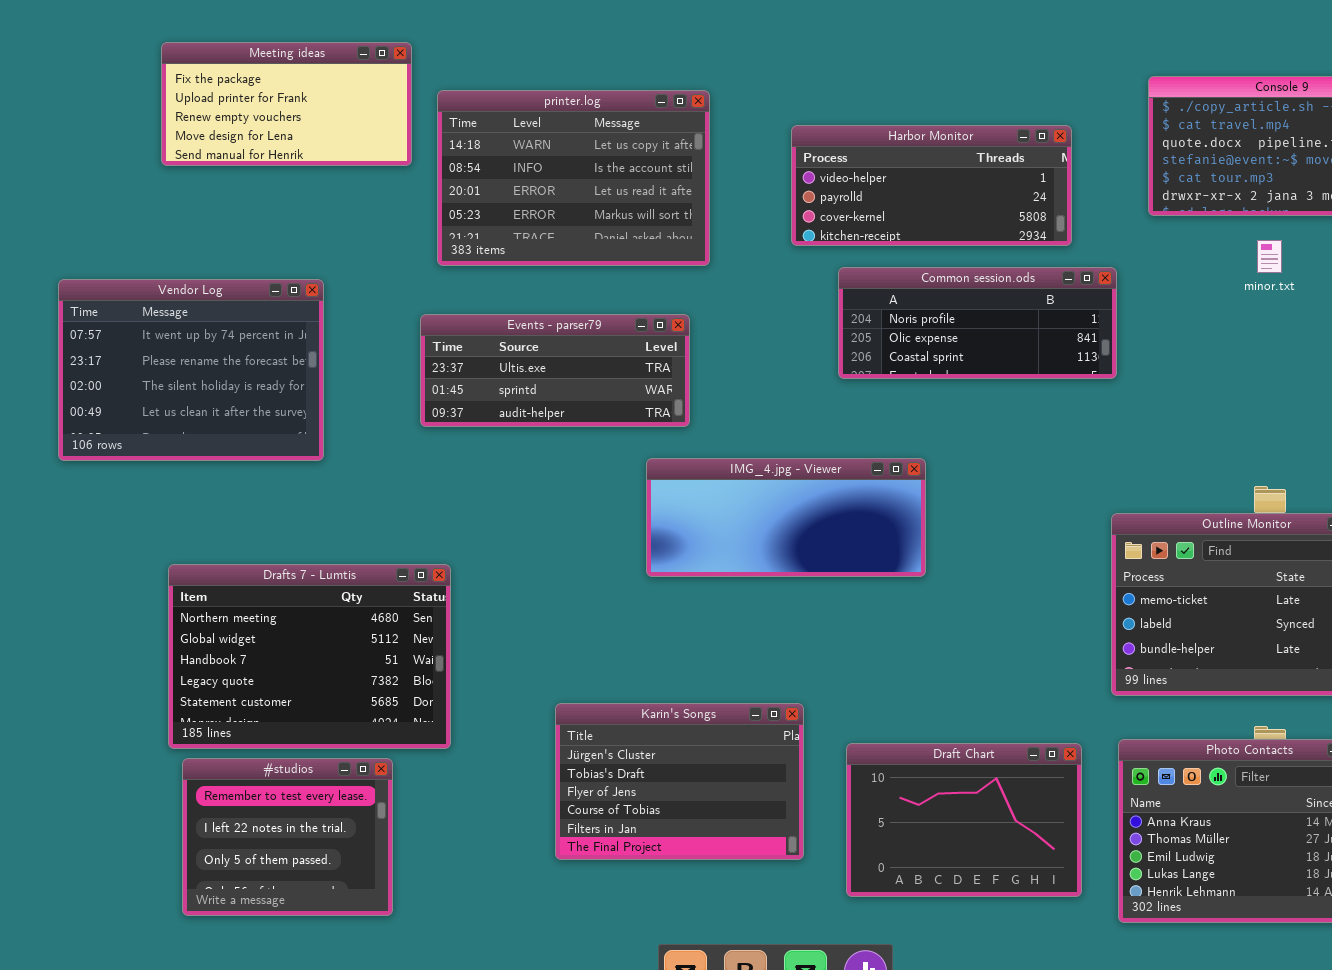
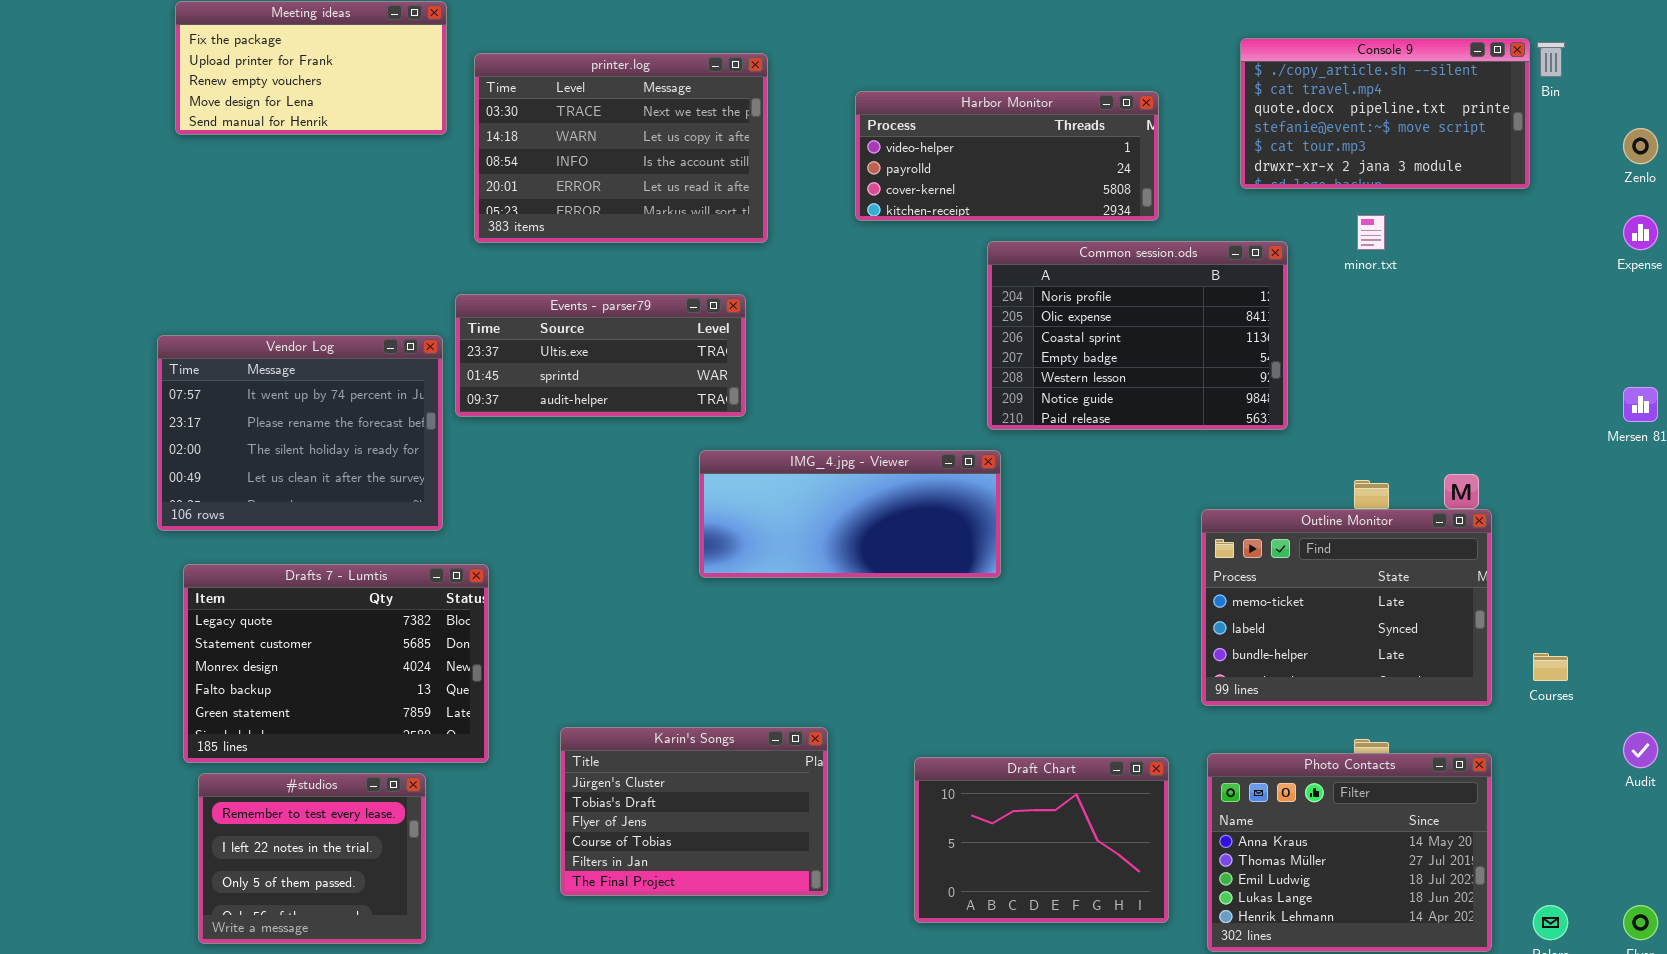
printer.log: [437,90,710,266] -> [474,53,768,243], scrolled up 1 row
Common session.ods: [838,267,1117,379] -> [987,241,1288,430], moved, resized
Vendor Log: [58,279,324,461] -> [157,335,443,531], moved
Drafts 7 - Lumtis: [168,564,451,749] -> [183,564,489,763], scrolled down 3 rows
Karin's Songs: [555,703,804,860] -> [560,727,828,896], moved

